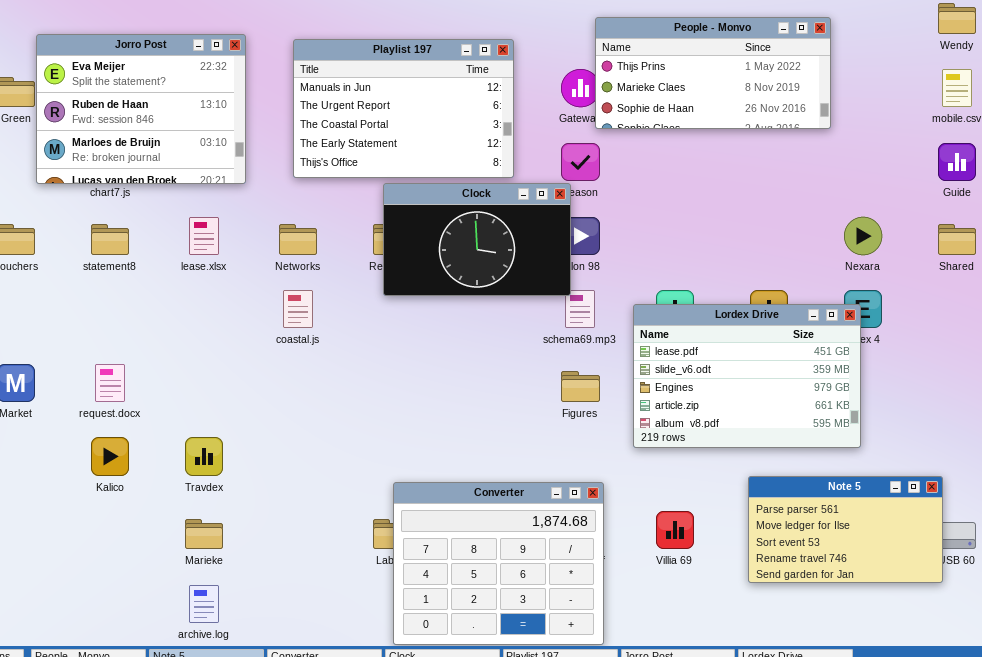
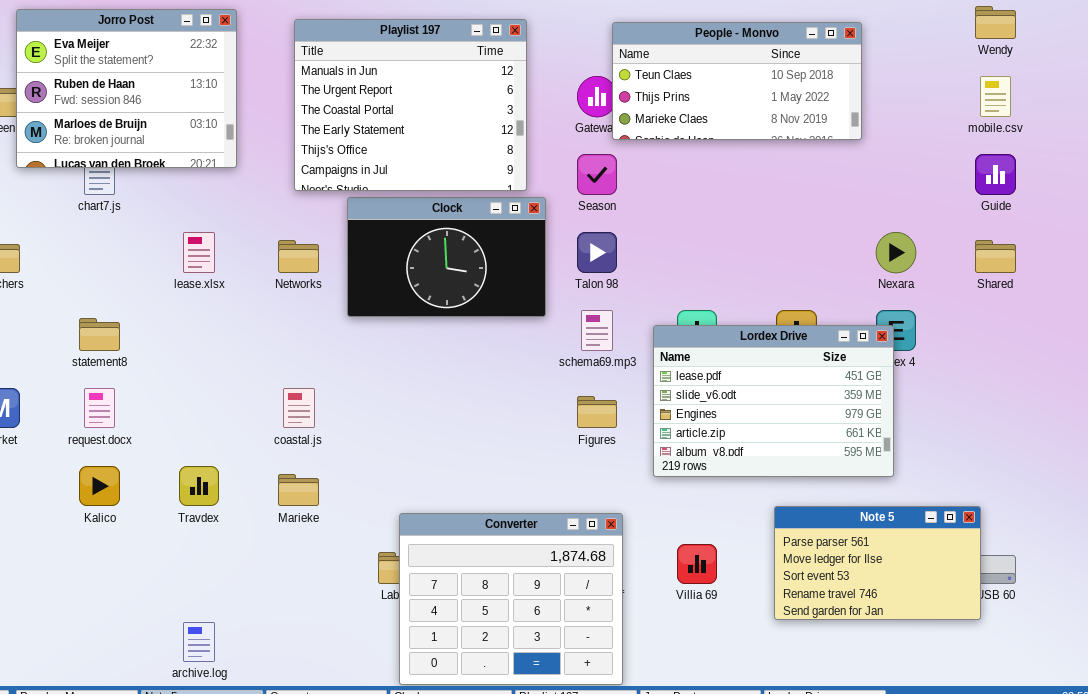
People - Monvo: [595,17,831,129] -> [612,22,862,140], scrolled up 1 row
Jorro Post: [36,34,246,184] -> [16,9,237,168], moved
Playlist 197: [293,39,514,178] -> [294,19,527,191], resized
Clock: [383,183,571,296] -> [347,197,546,317], moved
statement8: [91,224,129,255] -> [79,318,120,351], moved
coastal.js: [283,290,313,328] -> [283,388,315,428], moved
Marieke: [185,519,223,549] -> [278,474,319,506], moved

